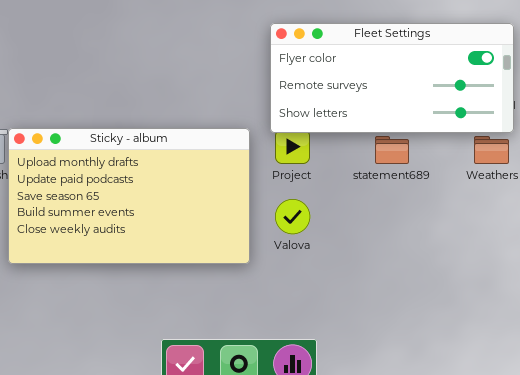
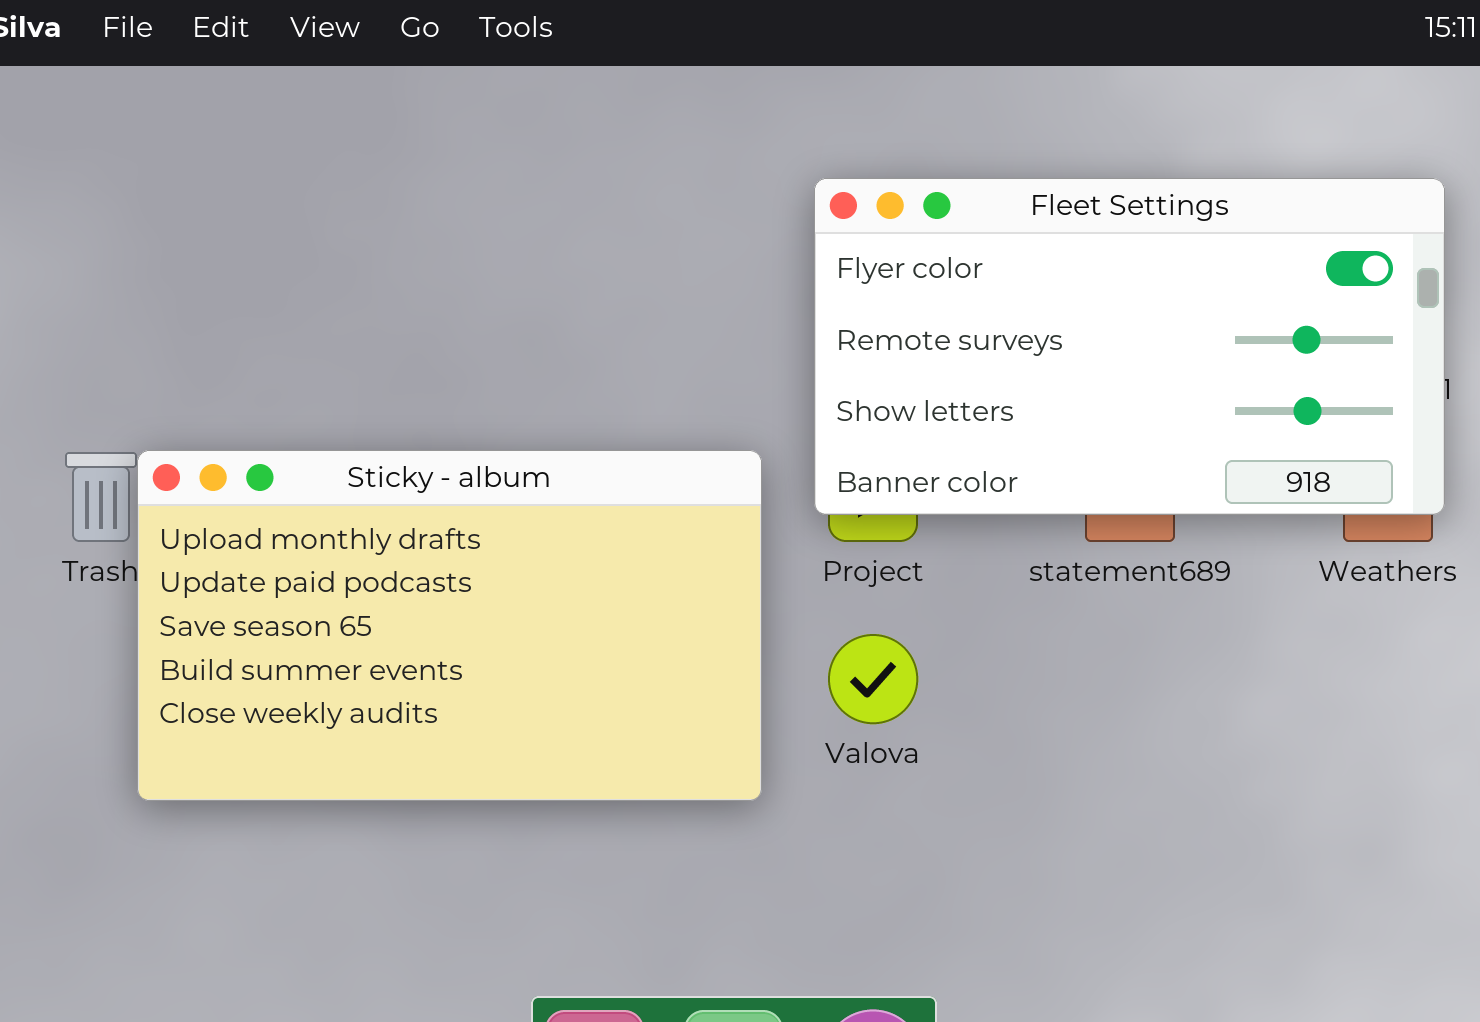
Fleet Settings: [270,23,514,133] -> [814,178,1445,515], resized

